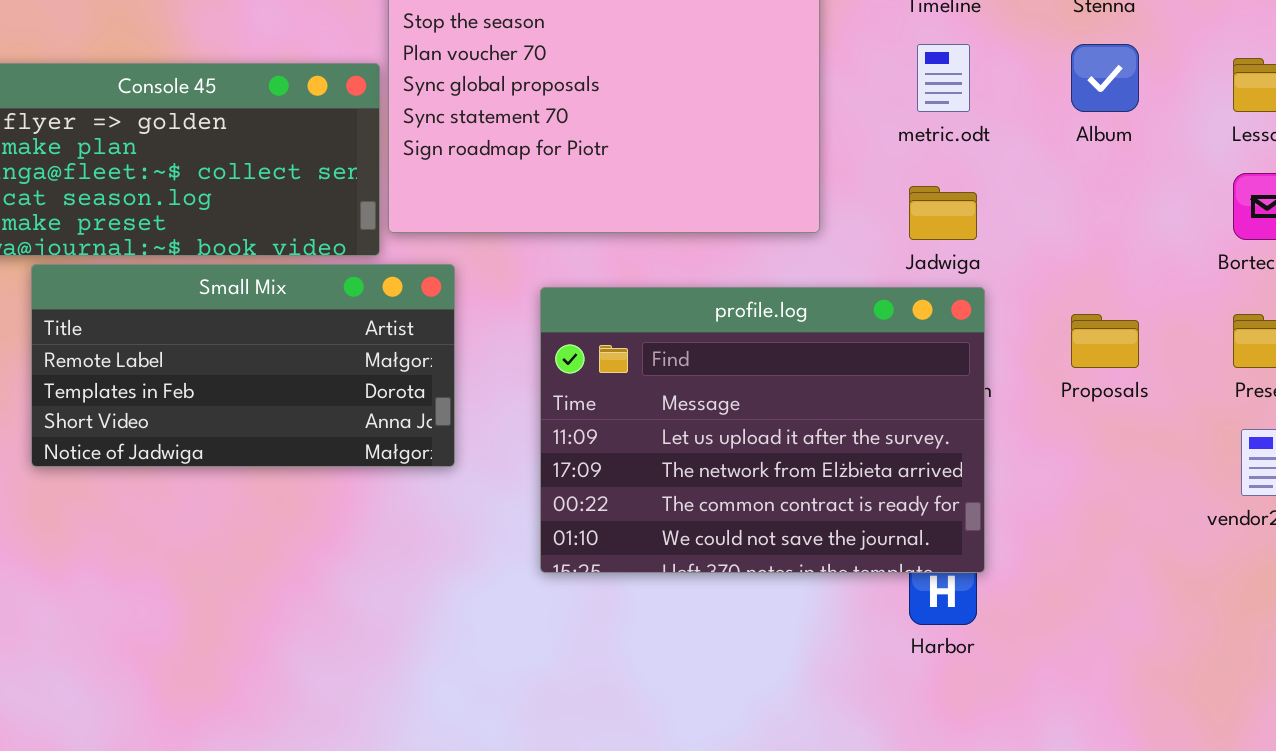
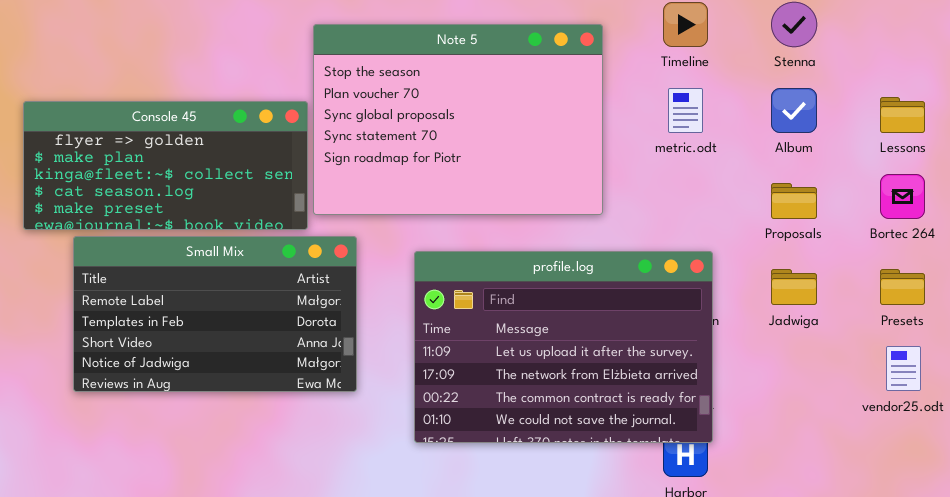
Jadwiga: [909,186,977,240] -> [771,269,817,305], moved
Small Mix: [31,264,455,467] -> [73,236,357,392], resized
Proposals: [1071,314,1139,368] -> [771,183,817,219], moved

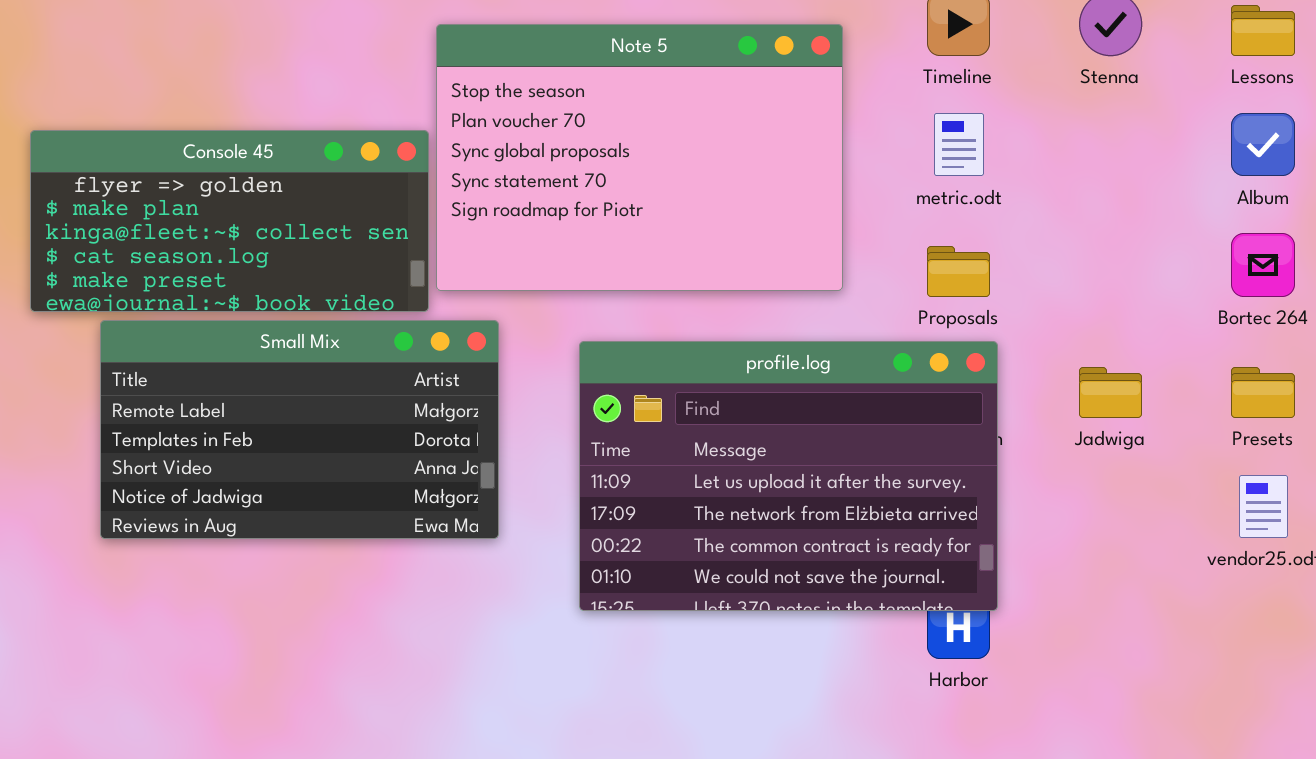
Album: [771,88,817,133] -> [1231,113,1295,176], moved
Lessons: [880,97,925,133] -> [1231,5,1295,56], moved
Proposals: [771,183,817,219] -> [927,246,990,297], moved

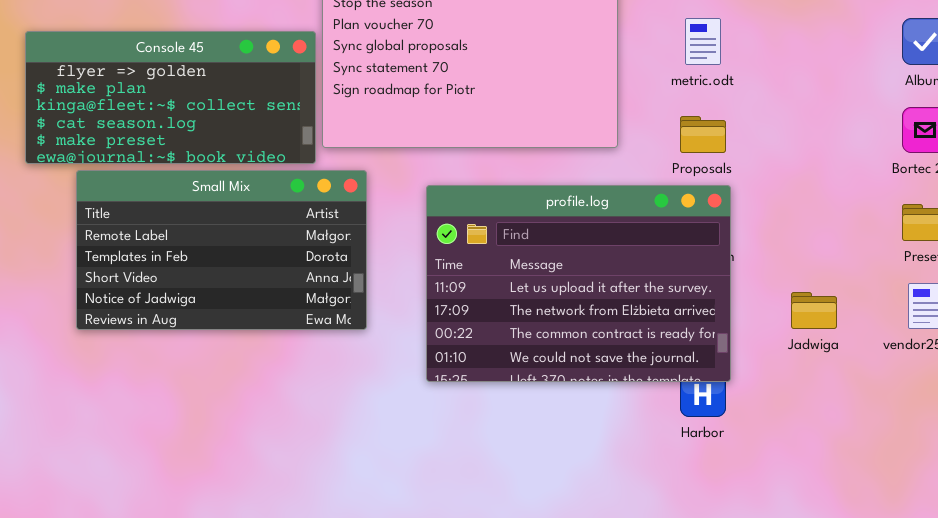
Jadwiga: [1079,367,1142,418] -> [791,292,837,329], moved

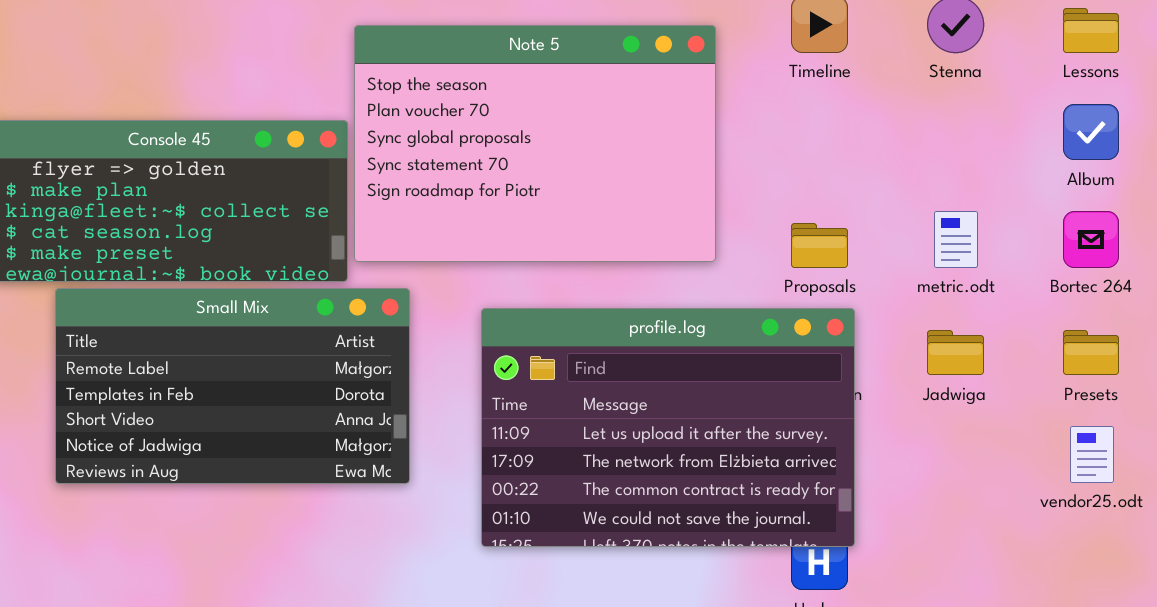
metric.odt: [685,18,721,65] -> [934,211,978,268], moved
Jadwiga: [791,292,837,329] -> [927,330,984,375], moved

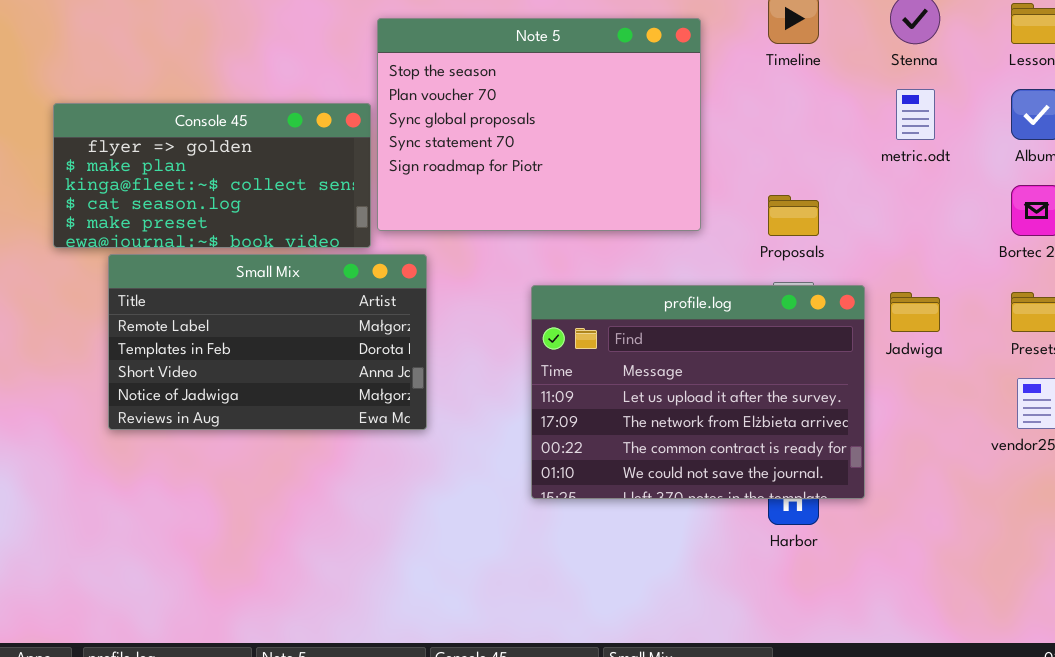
metric.odt: [934,211,978,268] -> [896,89,935,140], moved
profile.log: [481,308,855,547] -> [531,285,865,499], moved

